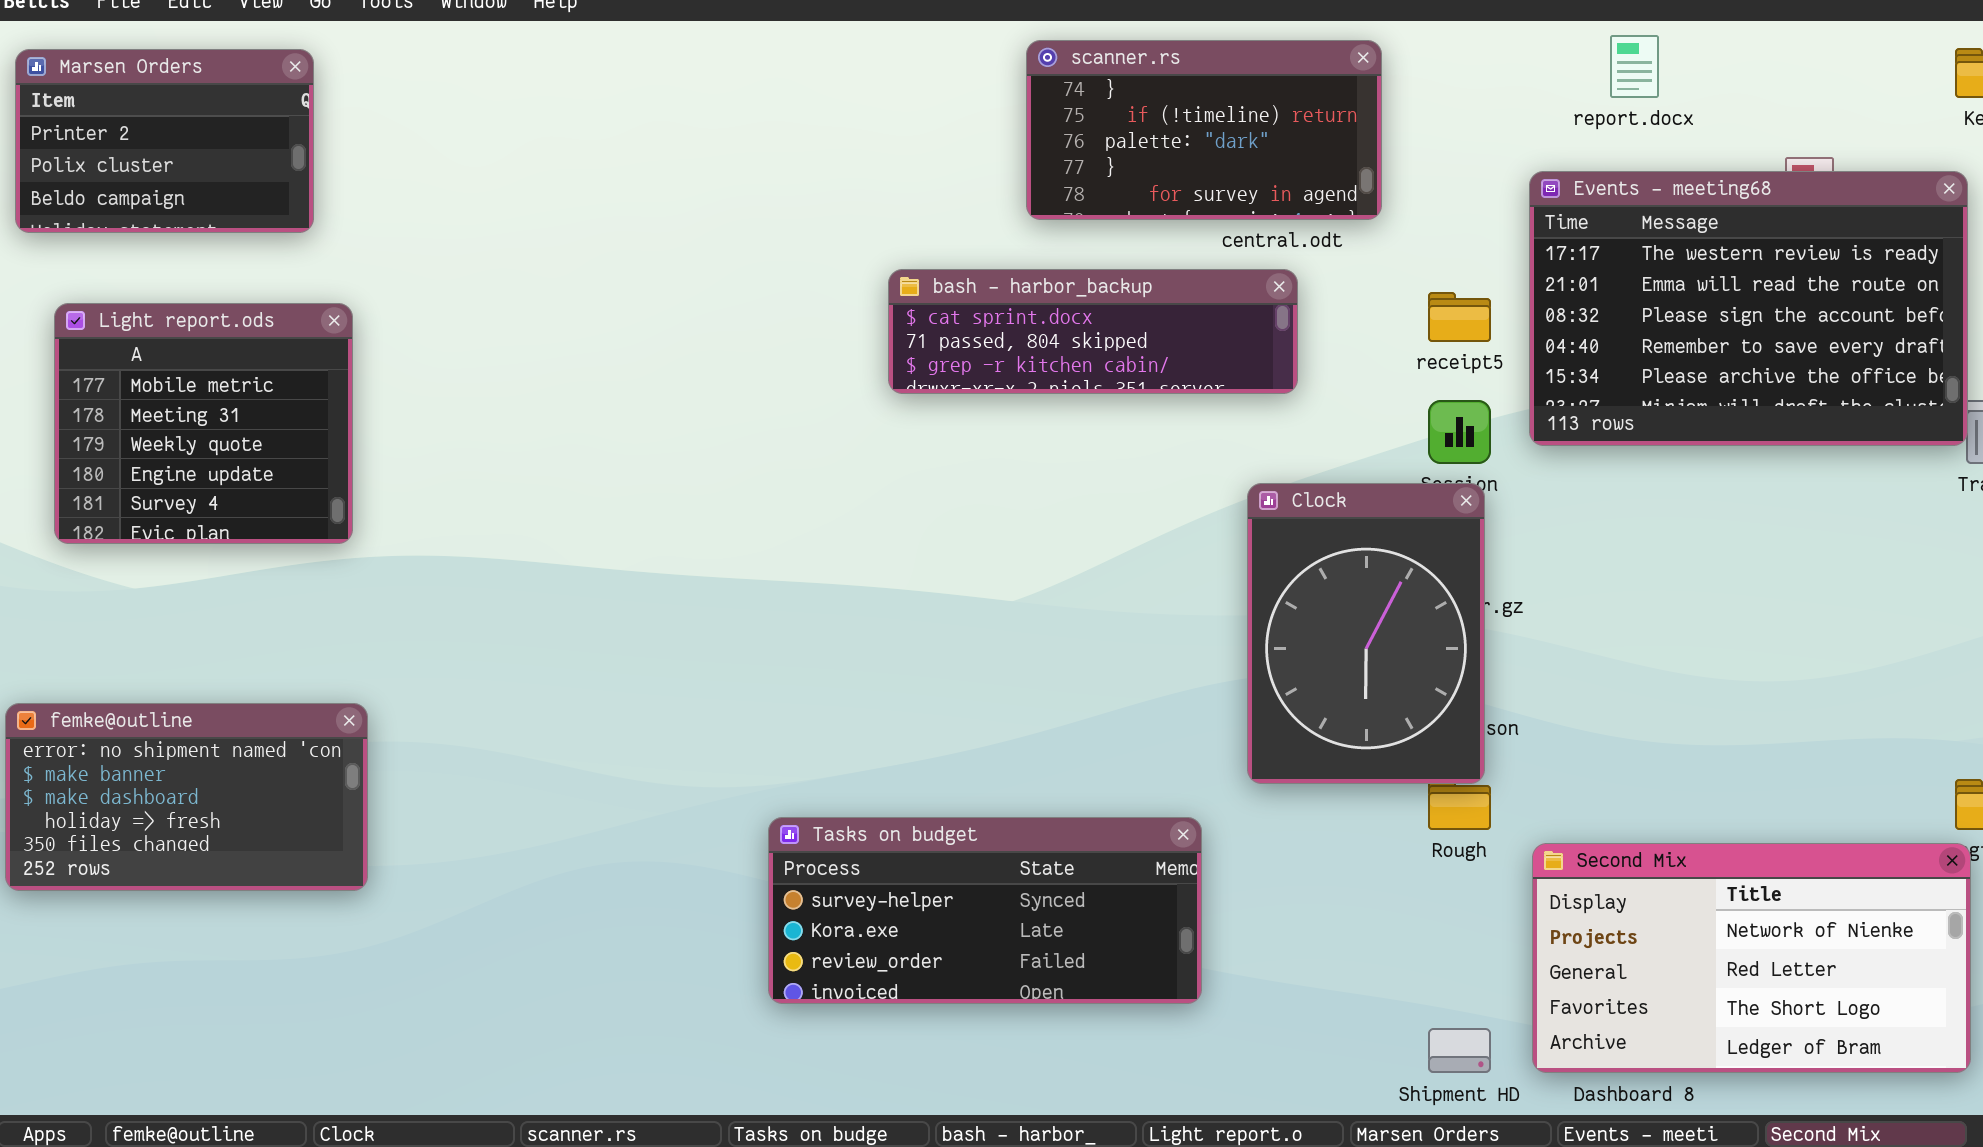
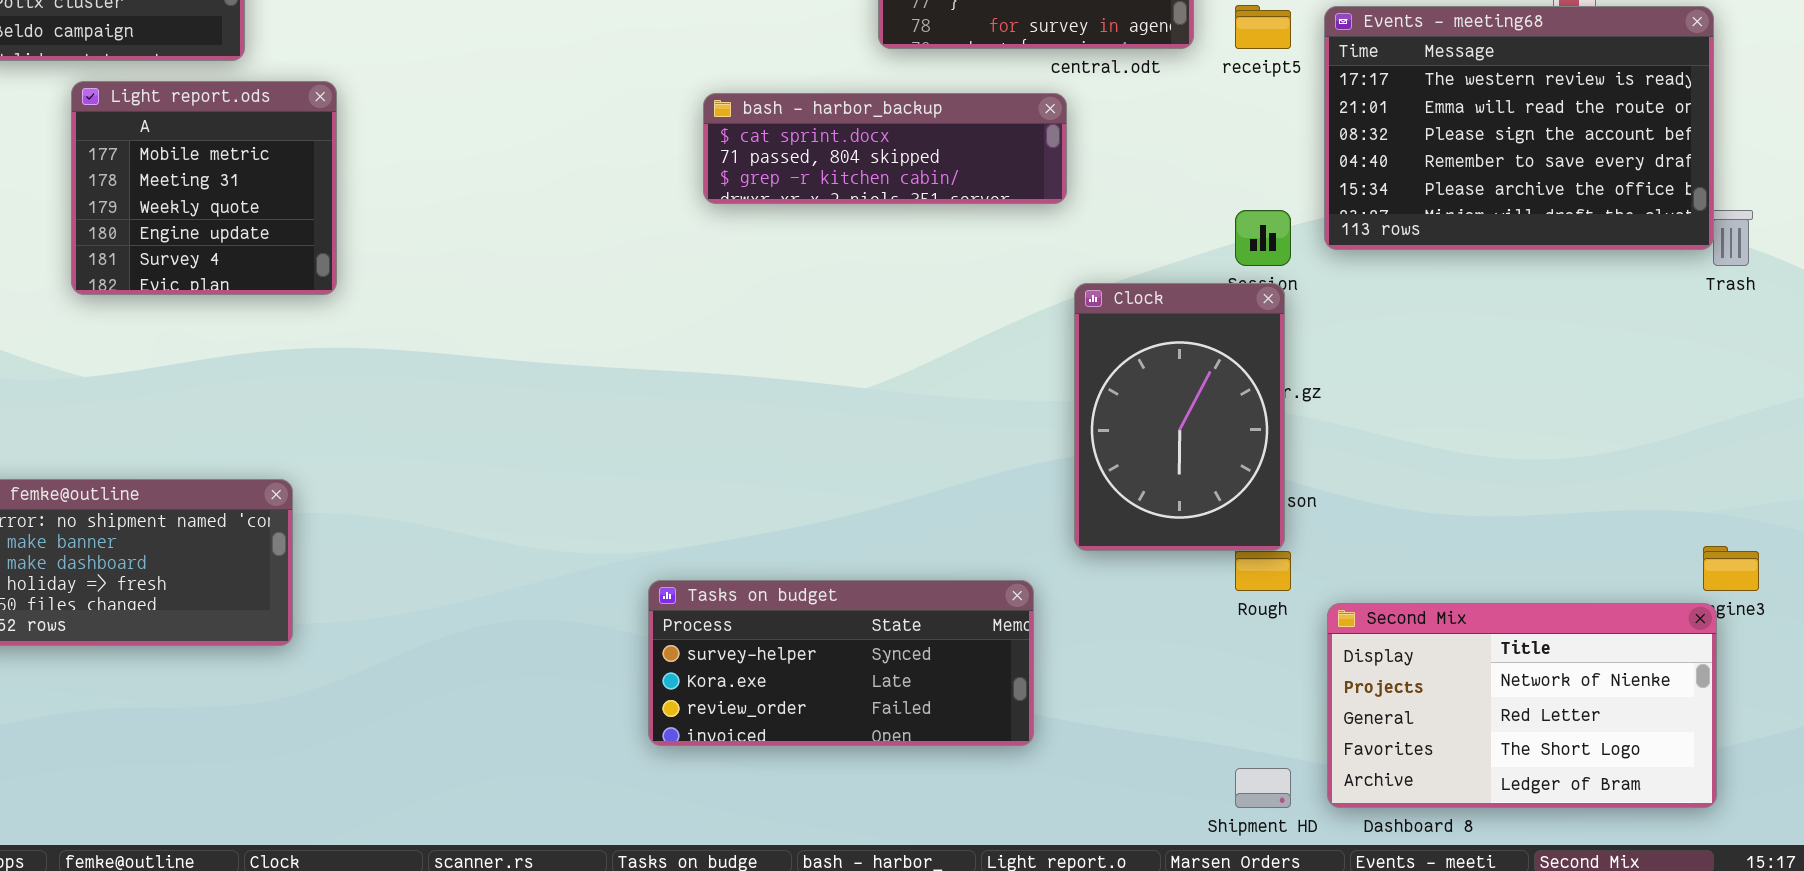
bash - harbor_backup: [888,269,1298,394] -> [703,93,1067,204], moved
receipt5: [1428,292,1491,342] -> [1235,5,1291,49], moved
Light report.ods: [54,303,353,544] -> [71,81,337,295], moved

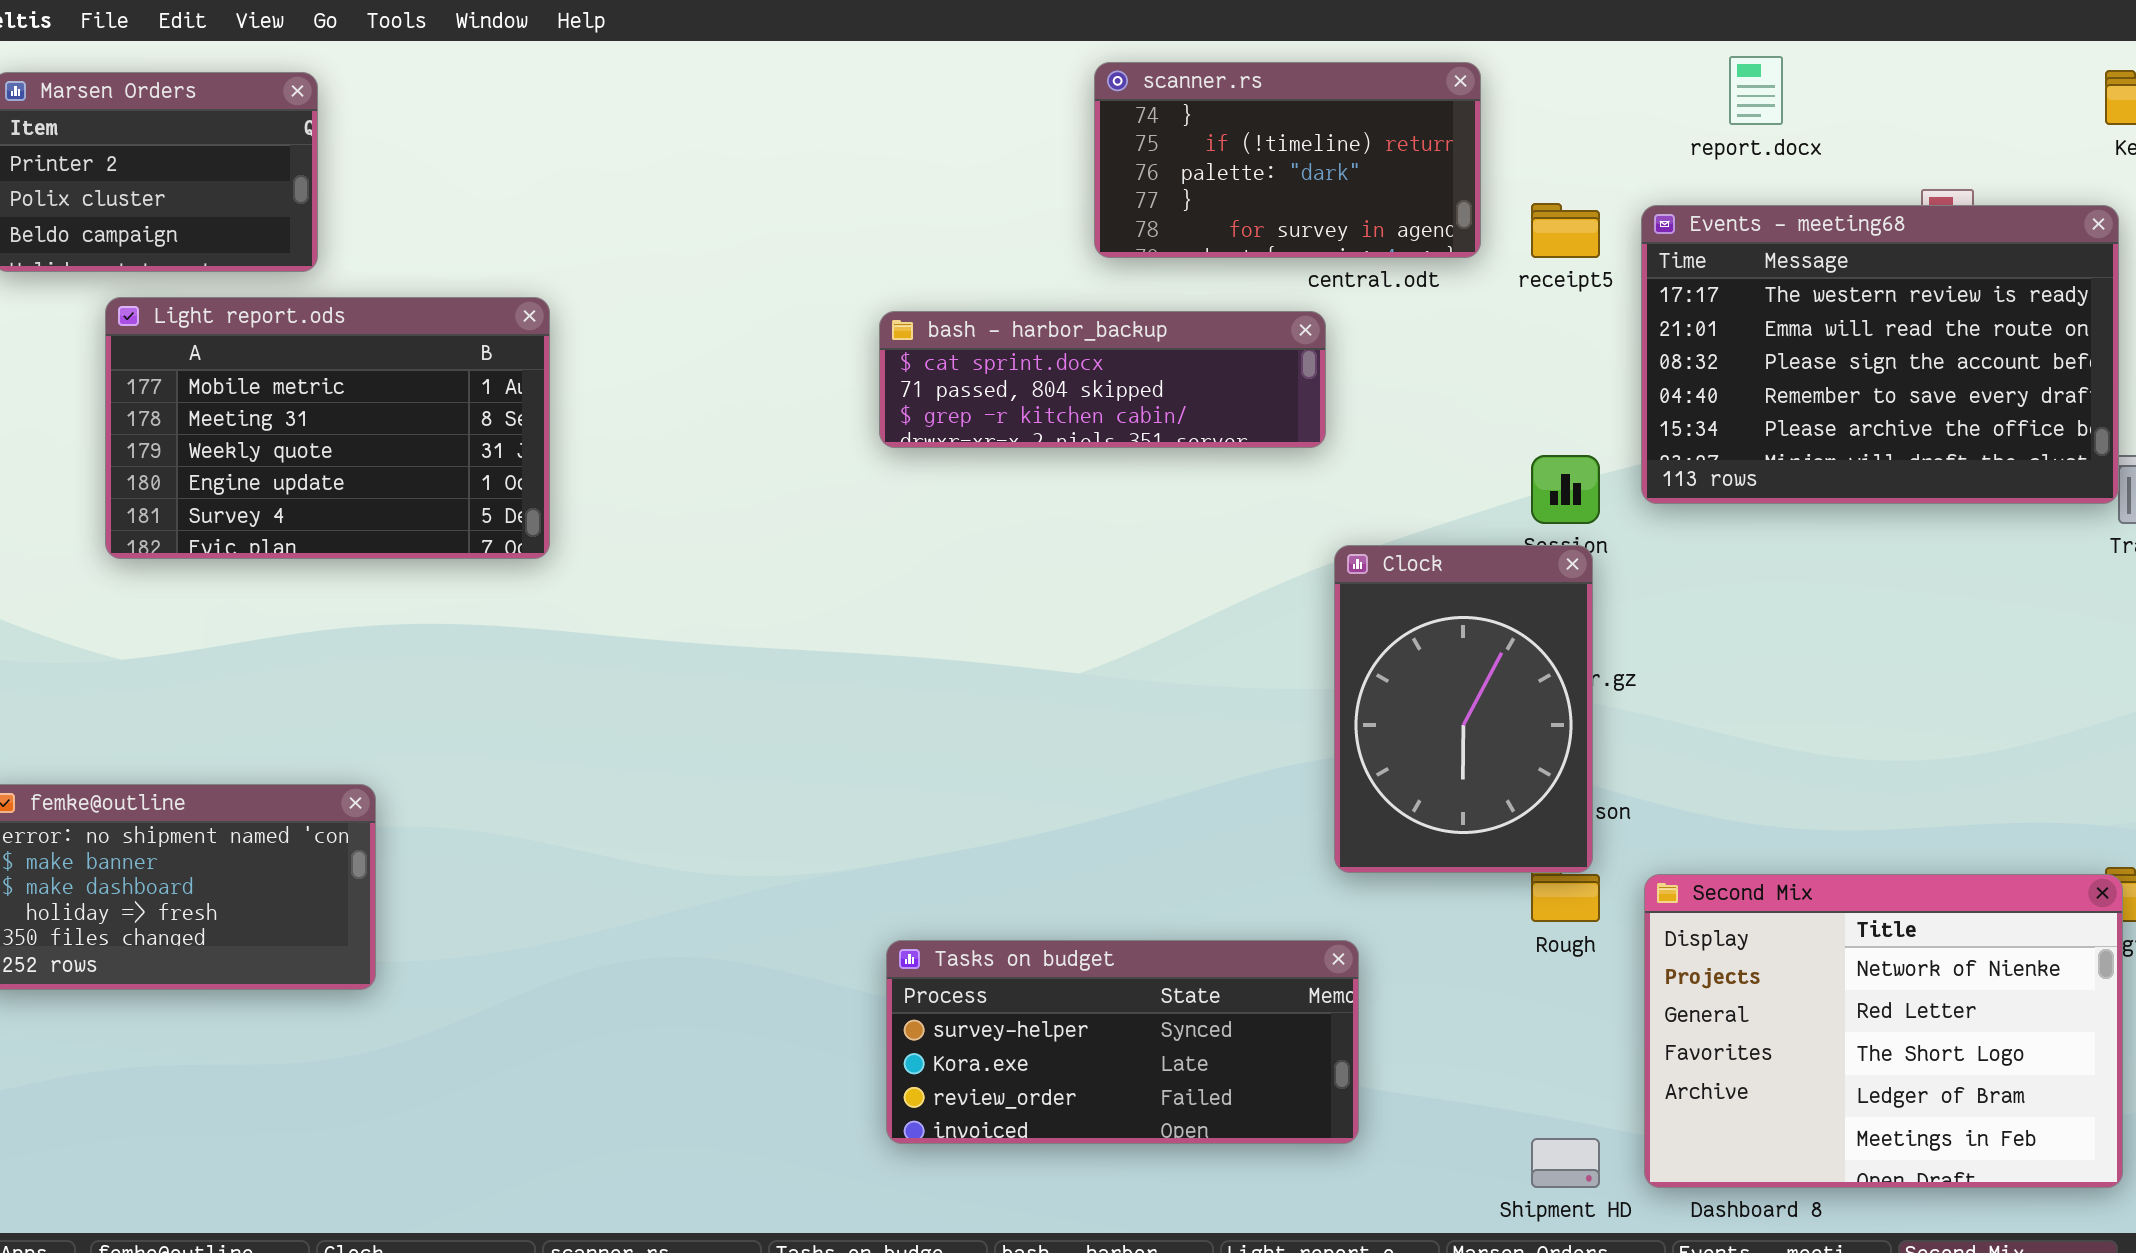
Light report.ods: [71,81,337,295] -> [105,297,550,559], resized
Tasks on budget: [648,580,1034,746] -> [886,940,1359,1144], moved
Second Mix: [1327,603,1717,808] -> [1644,874,2123,1188], resized

